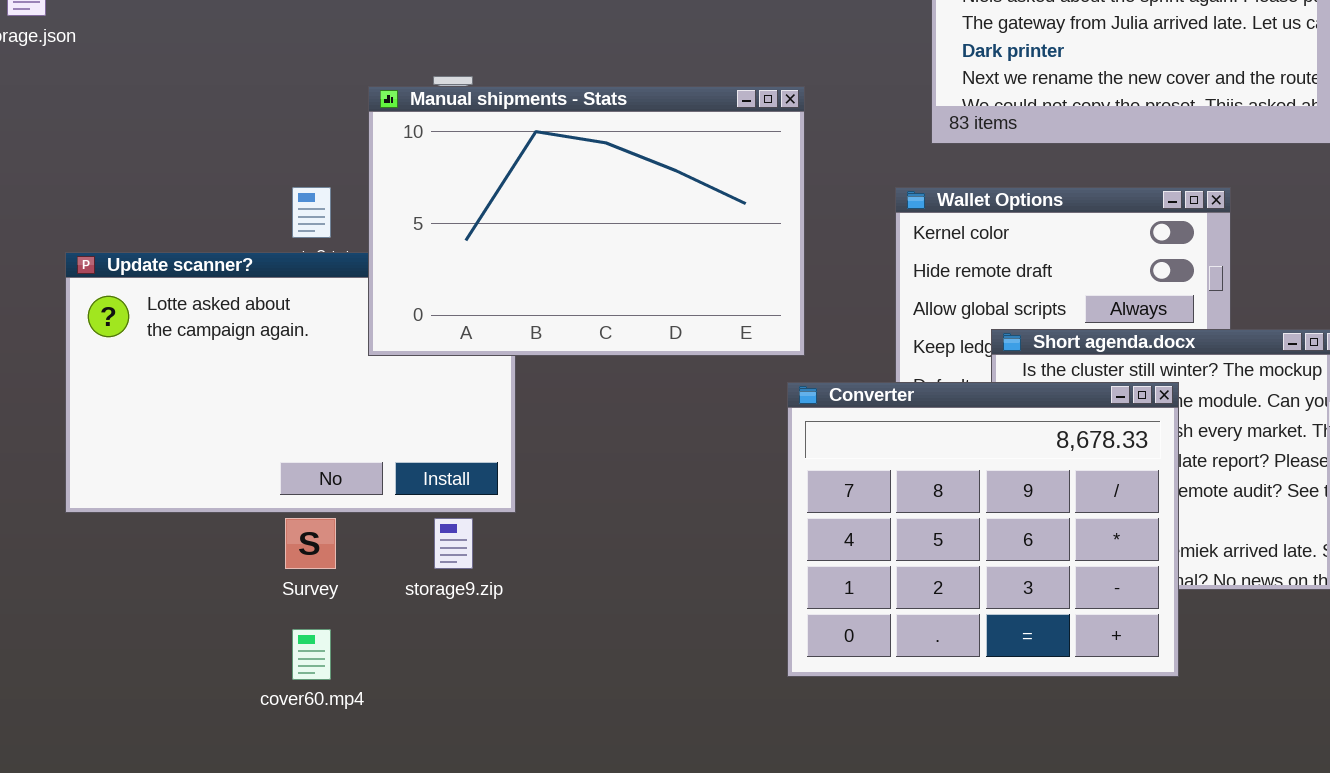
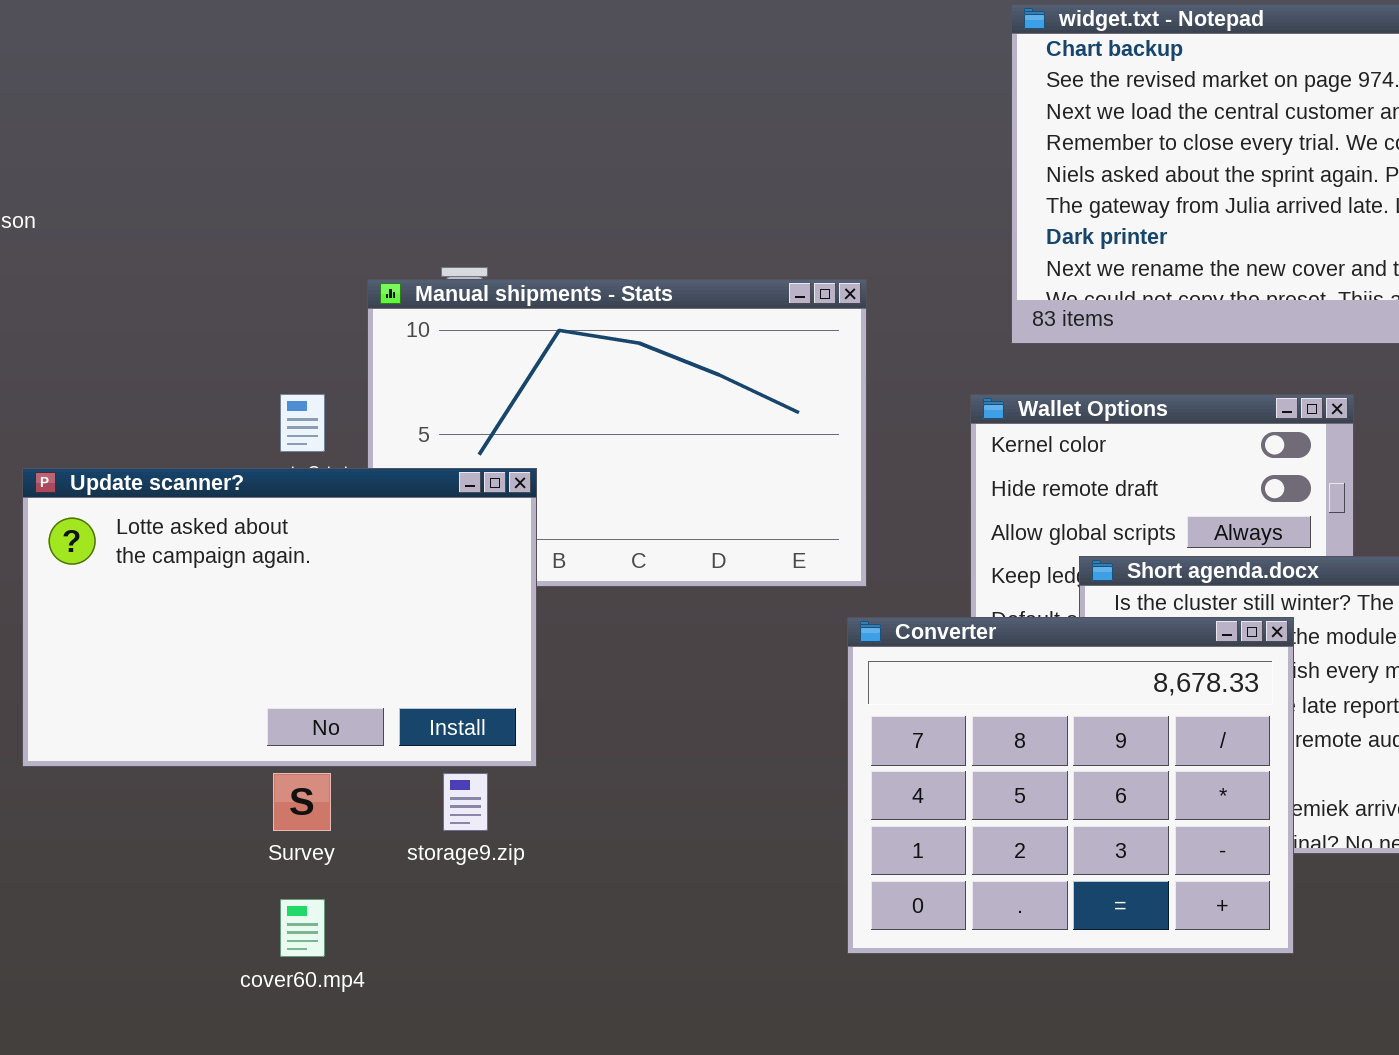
Update scanner?: [65,252,516,513] -> [22,468,537,767], raised

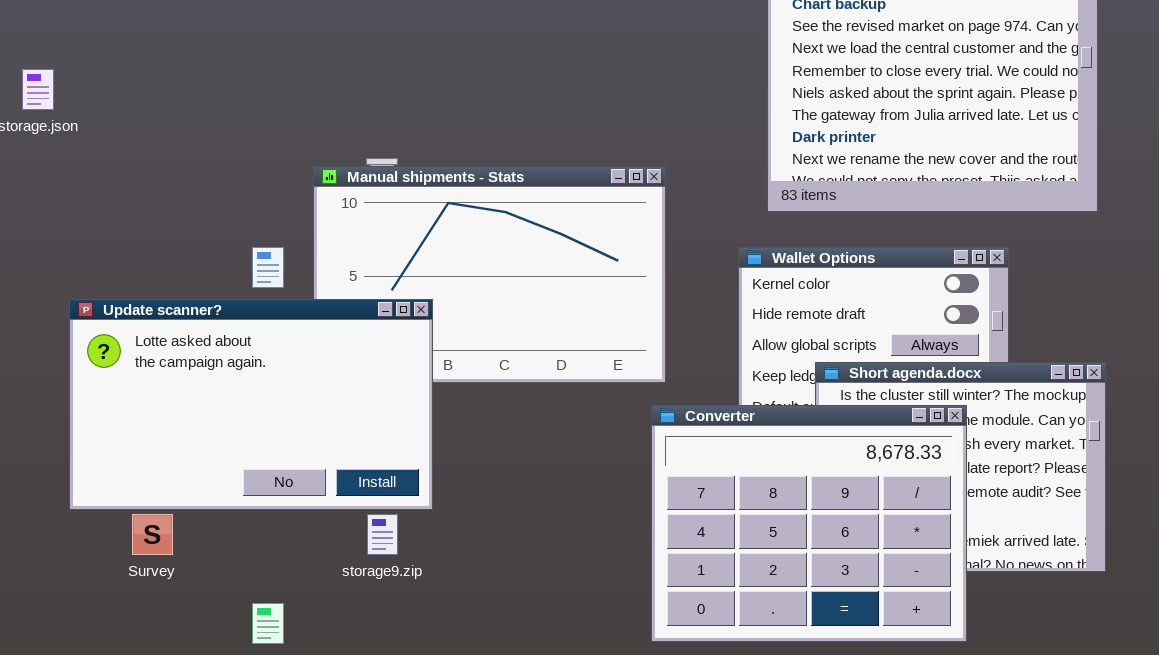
Survey: [273,773,331,831] -> [132,514,173,555], moved

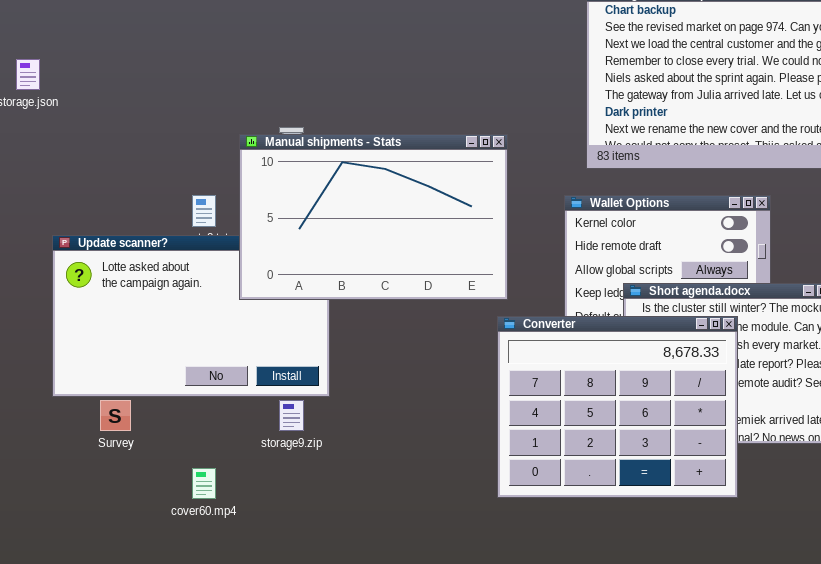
Manual shipments - Stats: [313,166,666,383] -> [239,134,508,300], raised

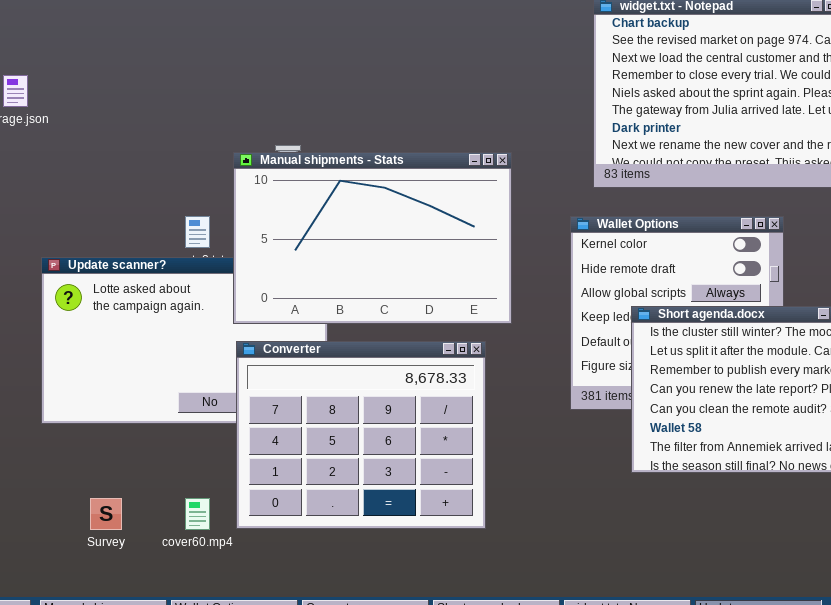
Converter: [497,316,738,498] -> [236,341,486,529], moved
Survey: [100,400,131,431] -> [90,498,122,530], moved

